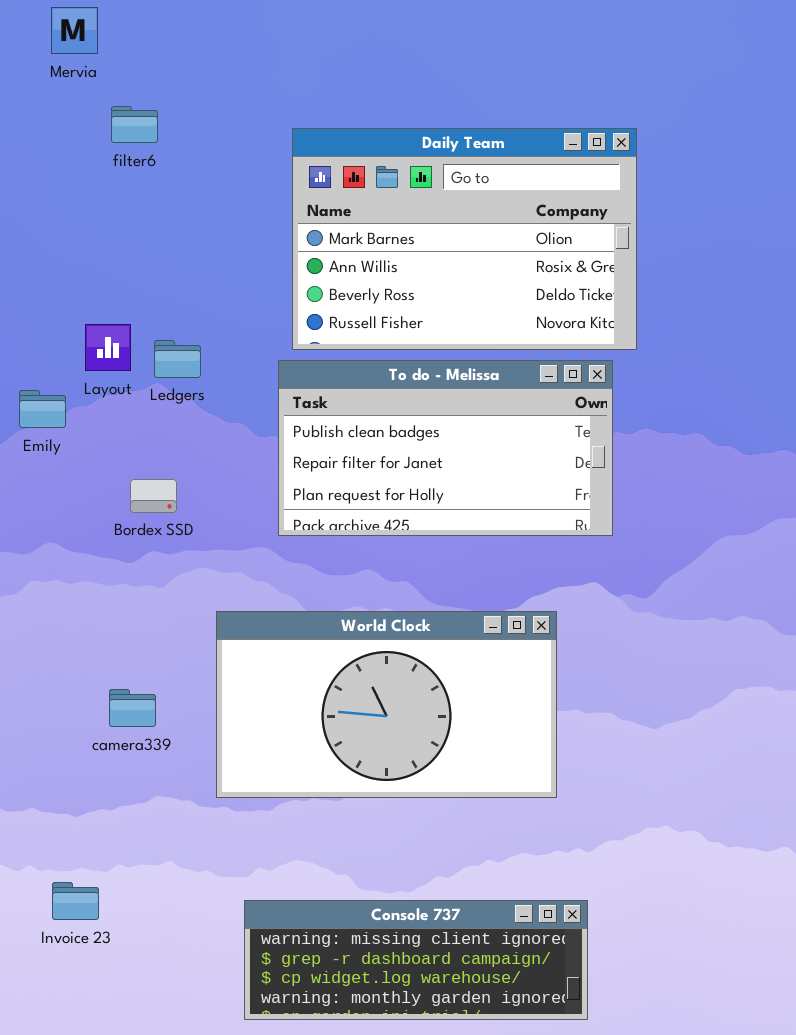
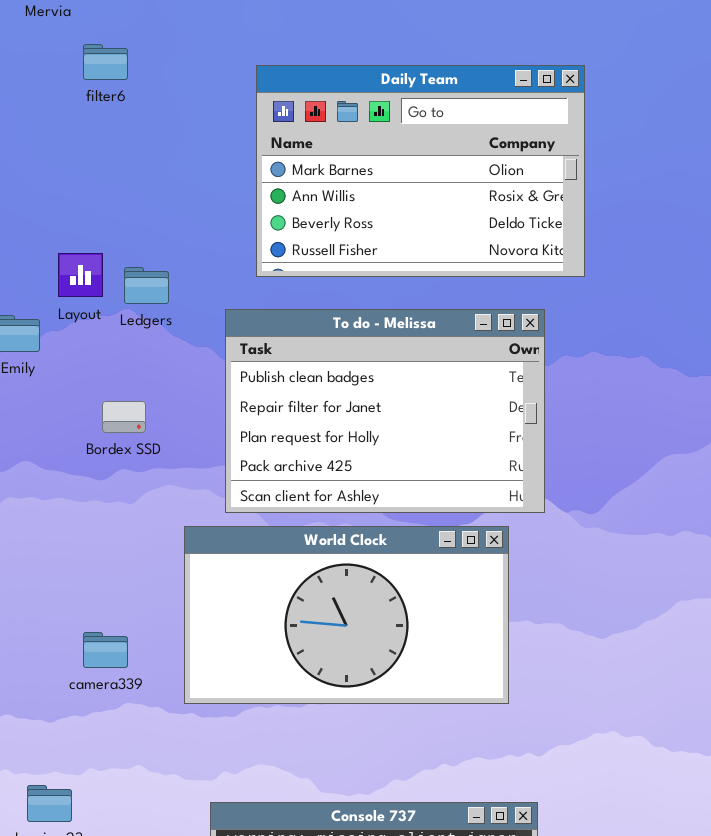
To do - Melissa: [278,360,613,536] -> [225,309,545,513], moved, resized
camera339: [109,689,156,727] -> [83,632,128,668], moved

